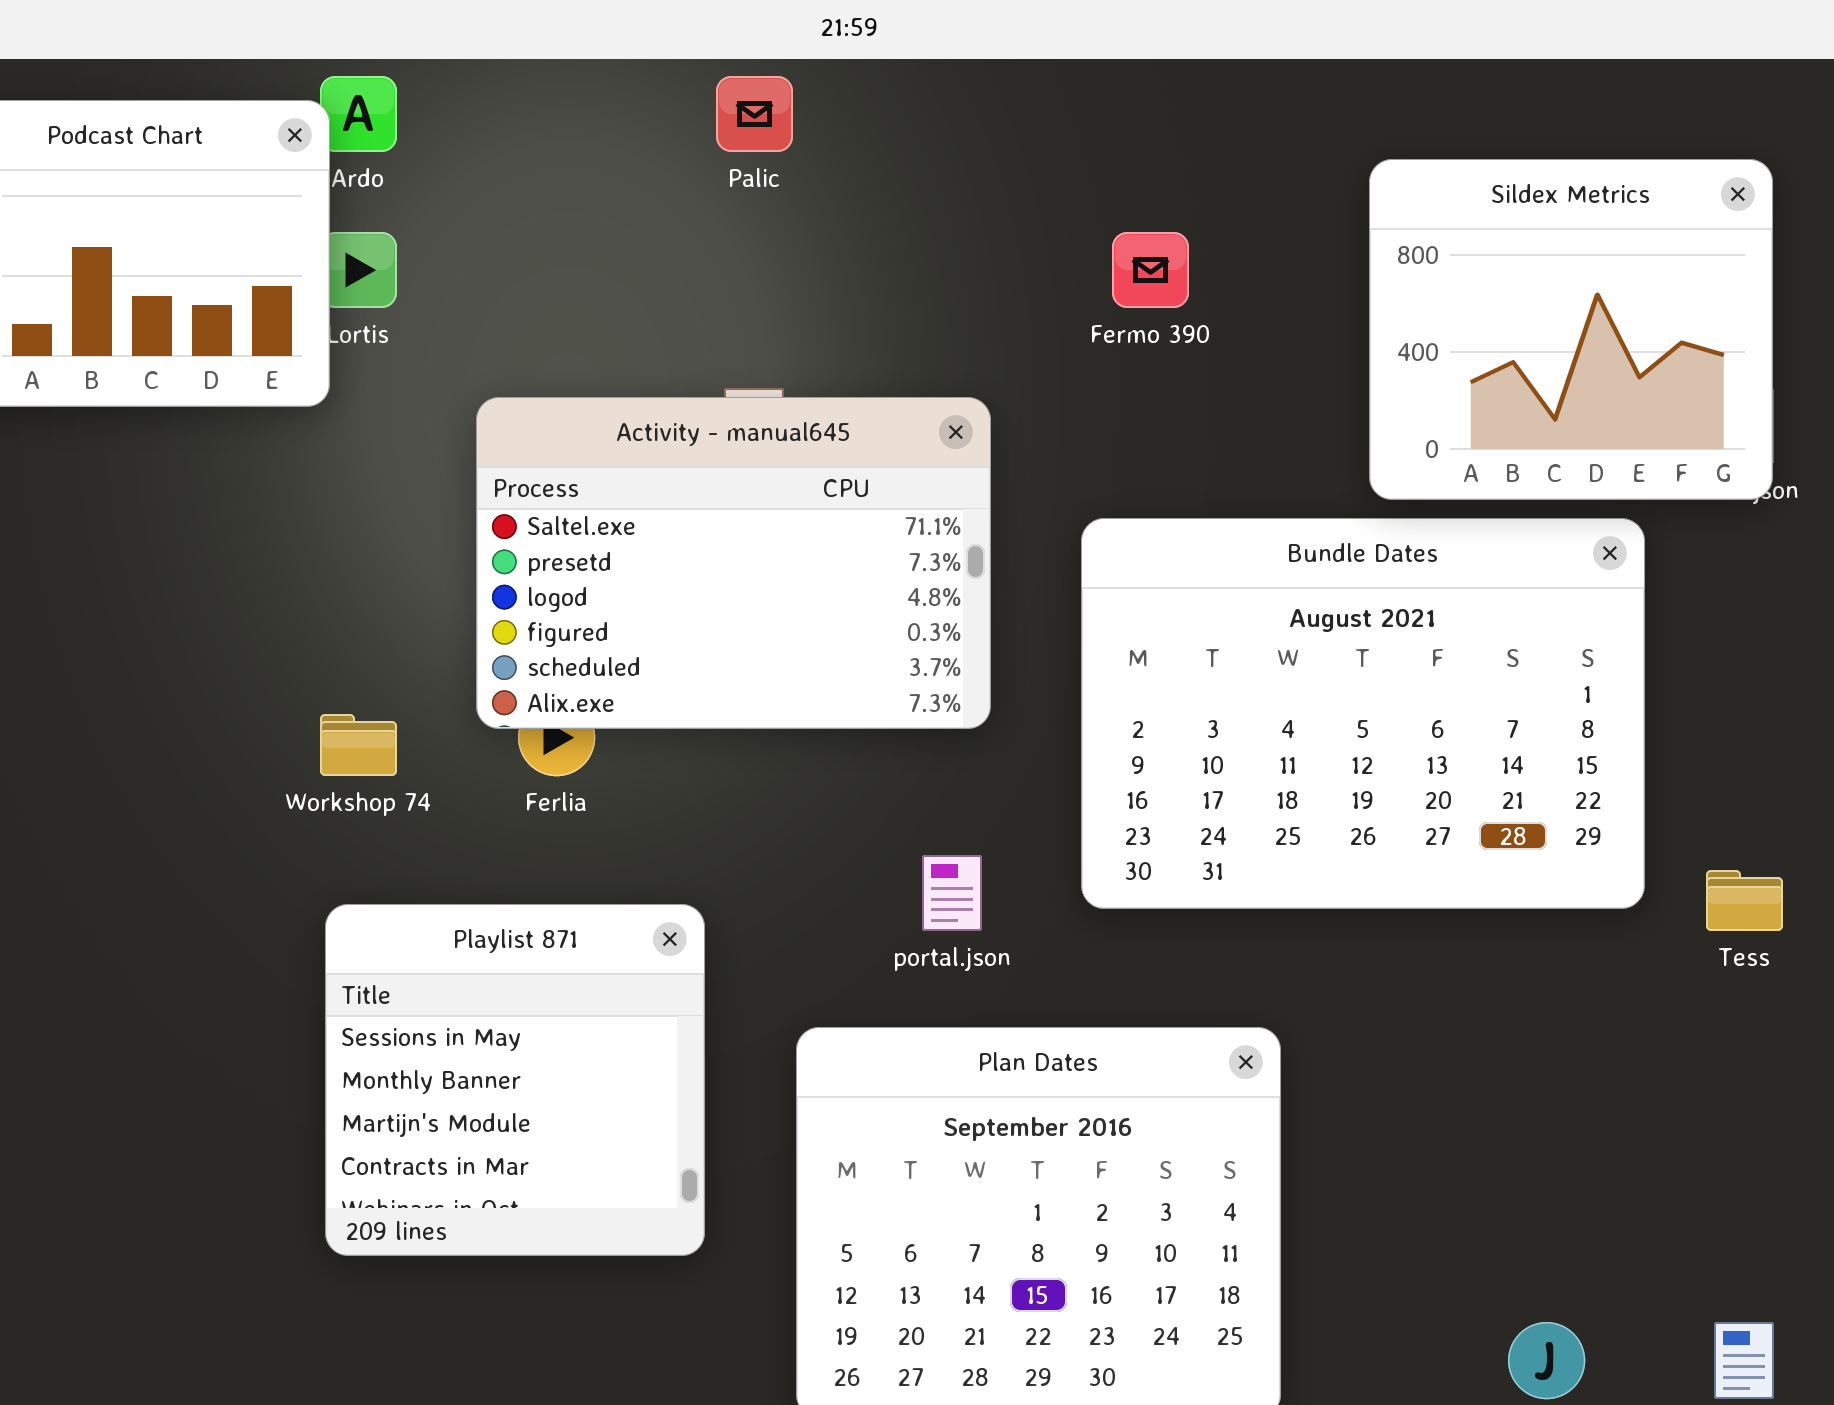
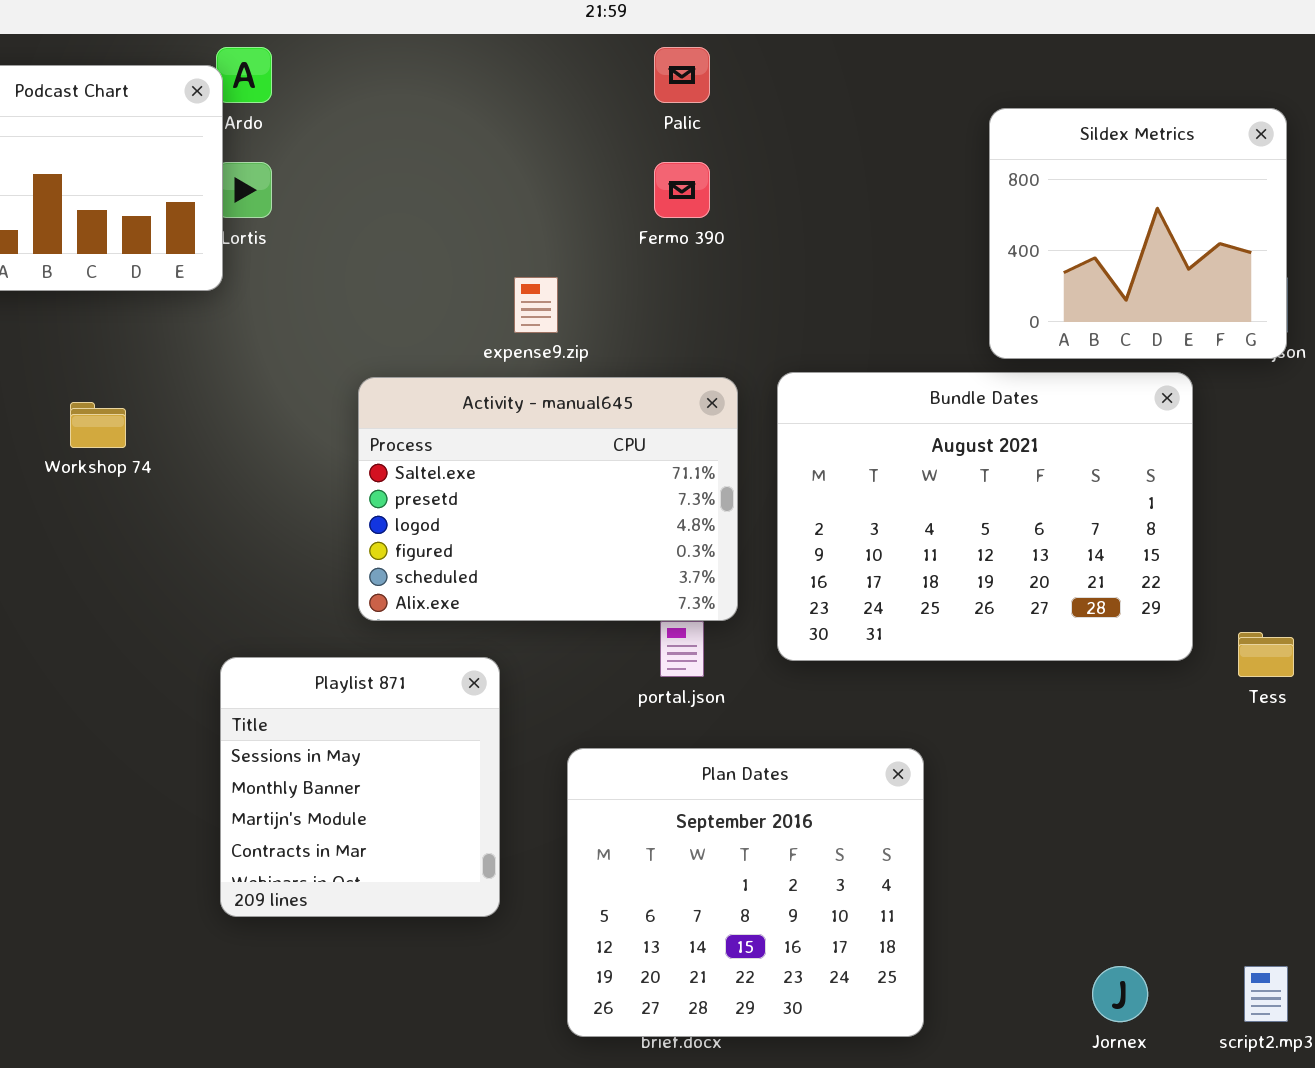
Palic: [716,76,793,152] -> [654,47,710,103], moved
Fermo 390: [1112,232,1189,308] -> [654,162,710,218], moved
Activity - manual645: [476,397,991,729] -> [358,377,738,621], moved
Workshop 74: [320,714,397,776] -> [70,402,126,448], moved

